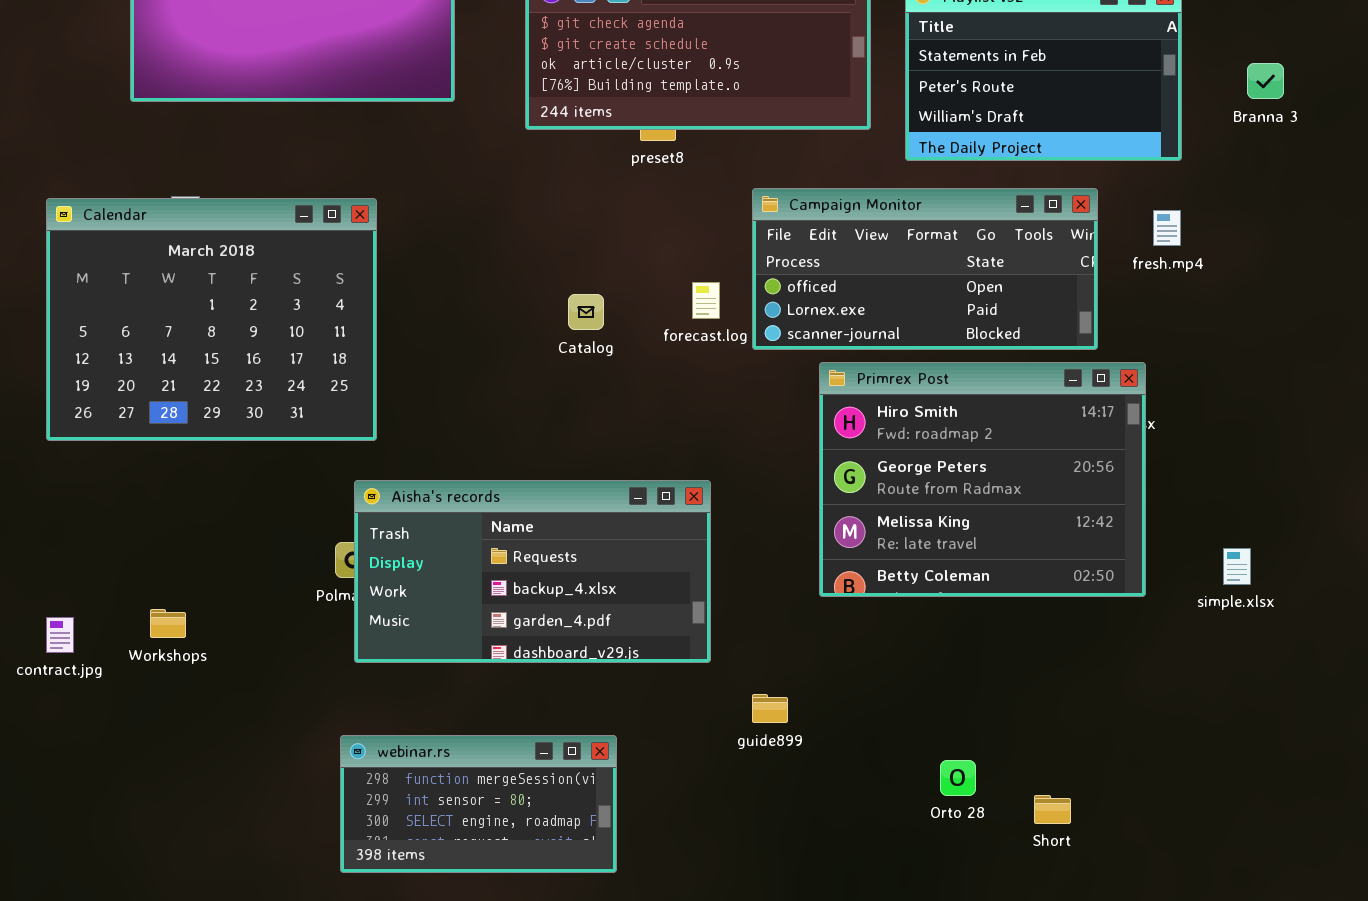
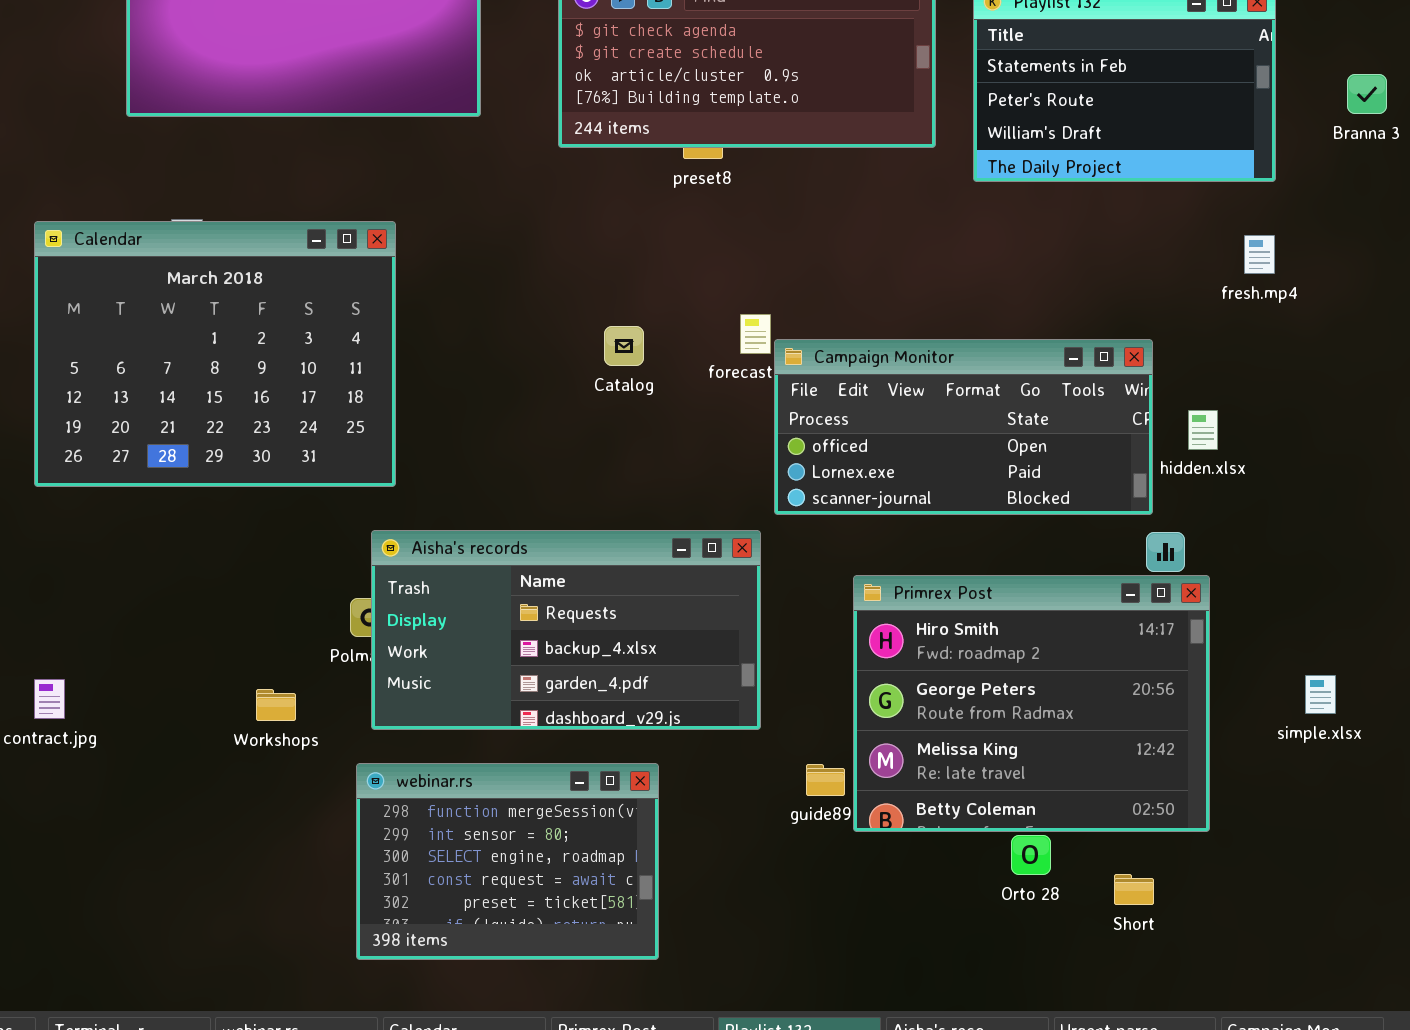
Campaign Monitor: [752,188,1098,350] -> [774,339,1153,515], moved
Primrex Post: [819,362,1146,597] -> [853,575,1210,832], moved
simple.xlsx: [1223,548,1251,585] -> [1305,675,1336,714], moved
Workshops: [150,609,186,638] -> [256,689,296,721], moved
webinar.rs: [340,735,617,873] -> [356,763,659,960], resized

